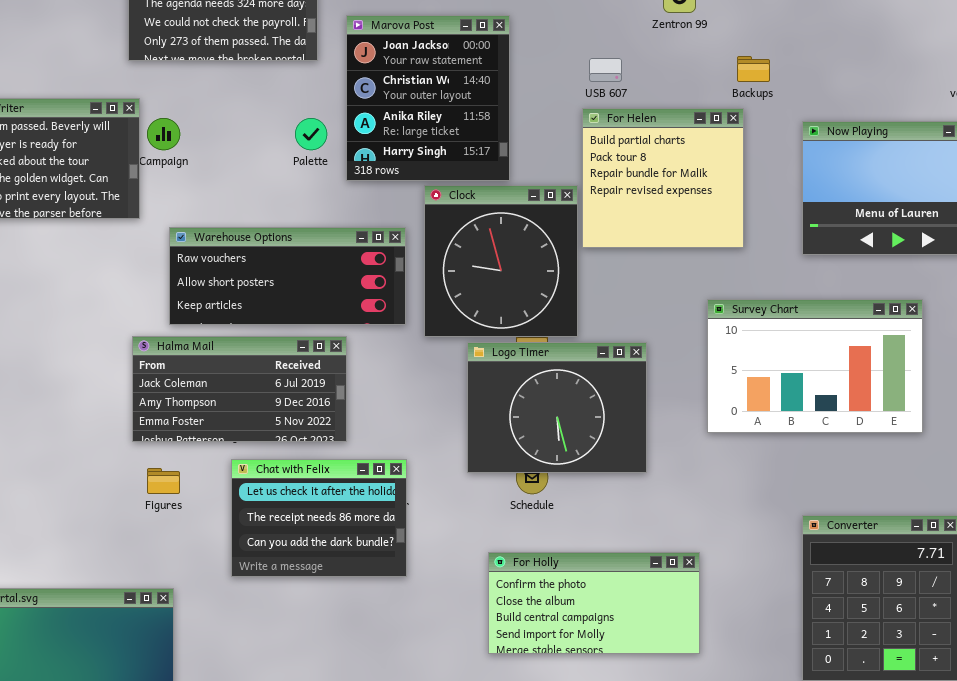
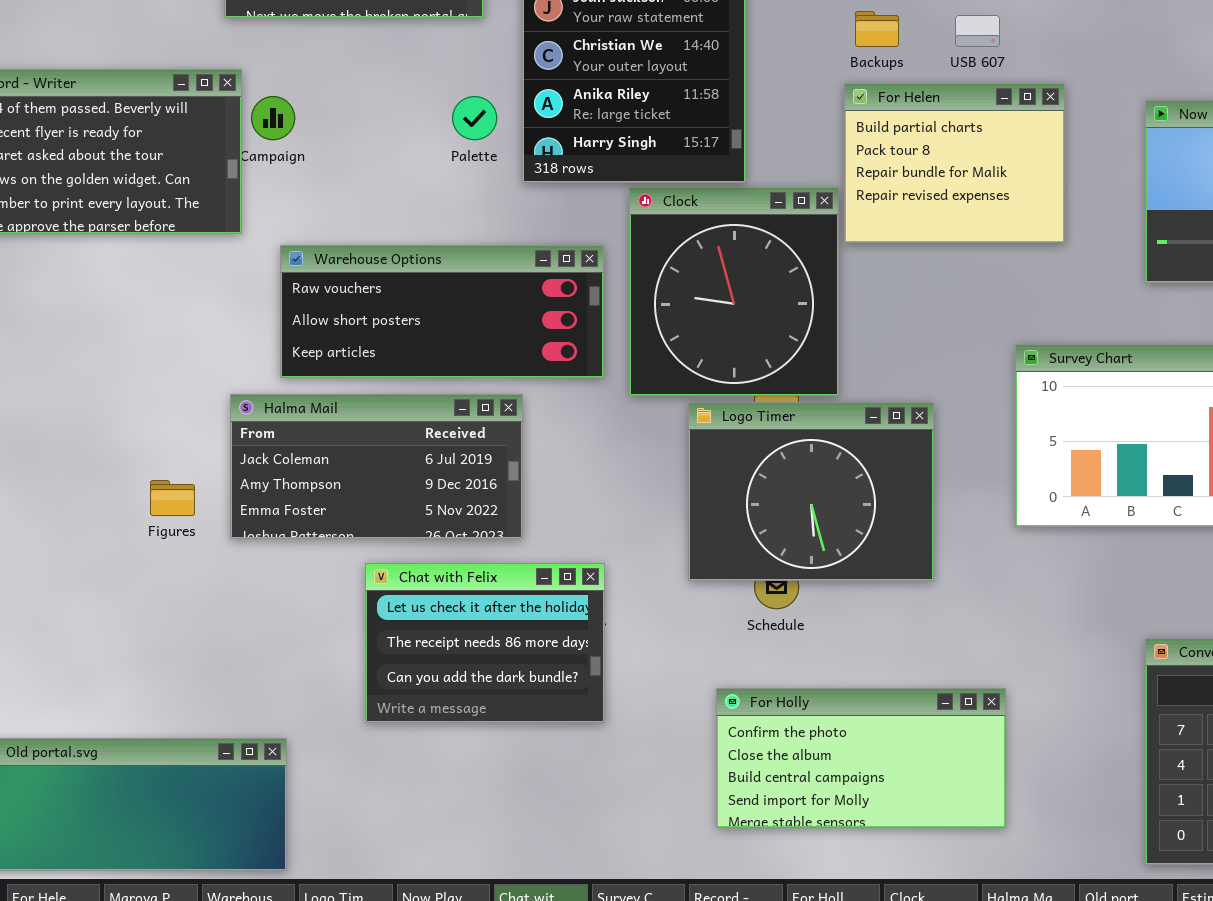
Backups: [737,56,770,82] -> [855,11,899,47], moved
USB 607: [589,58,622,82] -> [955,15,1000,47], moved
For Helen: [582,108,744,248] -> [844,83,1065,243], resized
Figures: [147,468,180,494] -> [150,480,195,516], moved

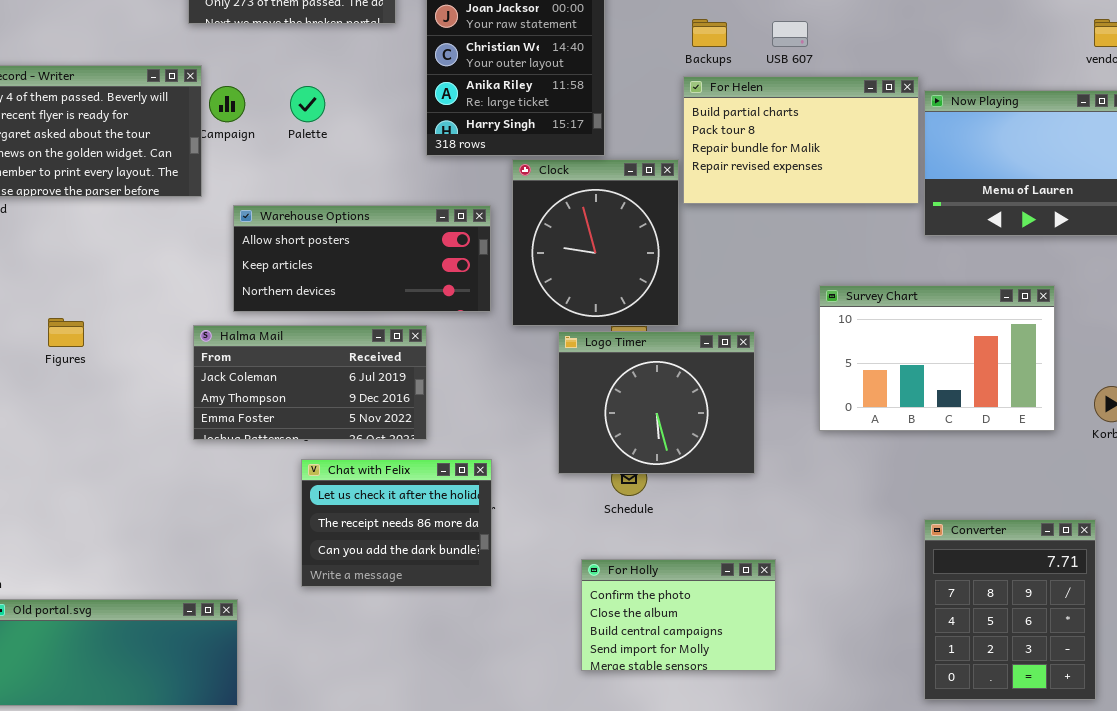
For Helen: [844,83,1065,243] -> [683,76,919,204], resized
Palette: [452,96,497,140] -> [290,86,325,122], moved
Warehouse Options: [280,245,604,378] -> [233,205,491,312], scrolled down 1 row
Figures: [150,480,195,516] -> [48,318,84,347], moved
For Holly: [716,688,1006,828] -> [581,559,776,671], resized

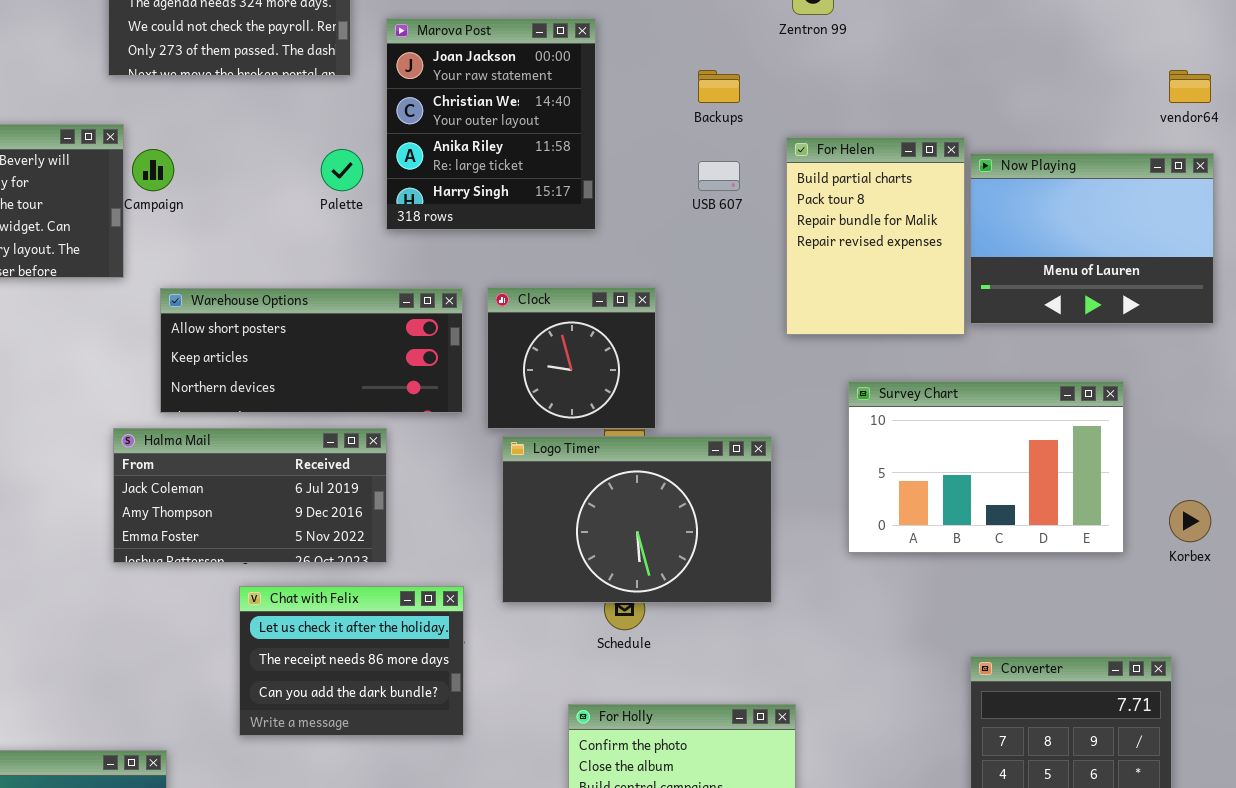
USB 607: [772,21,808,47] -> [698,161,740,191], moved
For Helen: [683,76,919,204] -> [786,137,965,335], resized
Palette: [290,86,325,122] -> [321,149,363,191], moved
Clock: [512,159,679,326] -> [487,287,656,429], resized
Logo Timer: [558,331,755,474] -> [502,436,772,603], resized

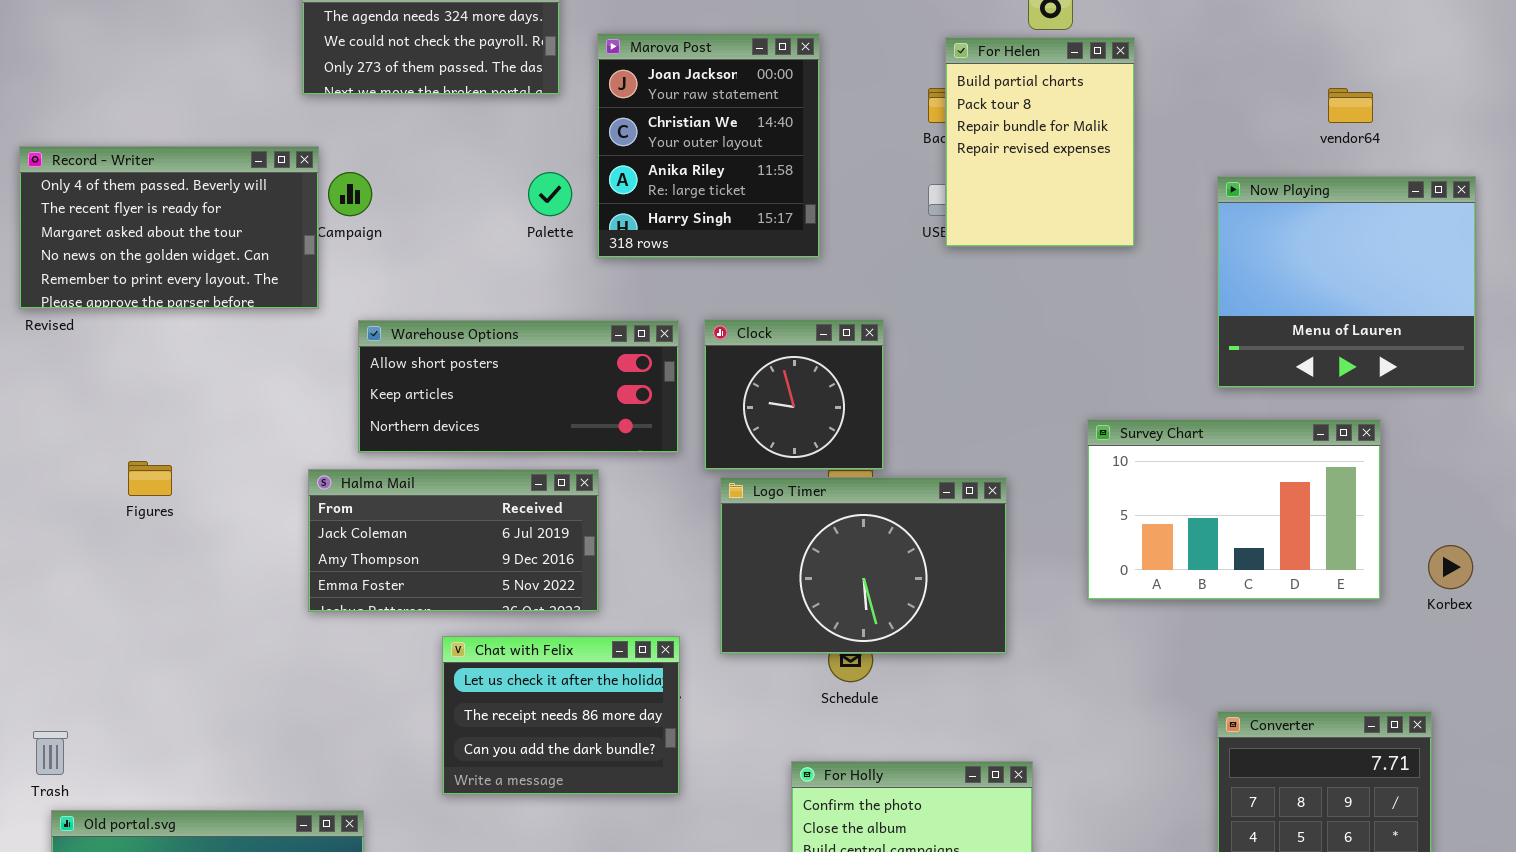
vendor64: [1169,70,1211,103] -> [1328,88,1373,123], moved
For Helen: [786,137,965,335] -> [945,37,1135,247], moved
Now Playing: [970,153,1214,324] -> [1217,176,1476,388], resized

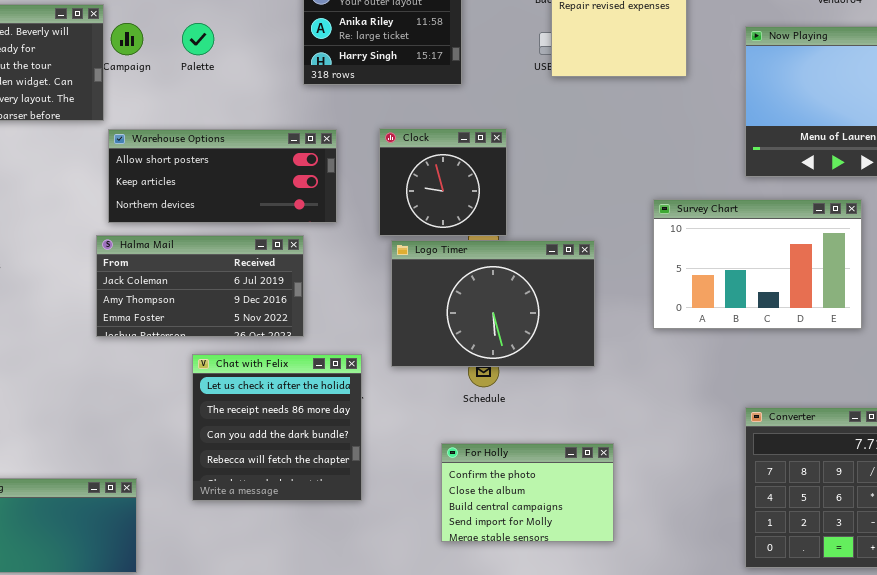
Palette: [528,172,572,216] -> [182,23,214,55], moved
Warehouse Options: [358,320,679,453] -> [108,129,337,223], moved
Chat with Felix: [442,636,680,795] -> [192,354,362,501], resized

